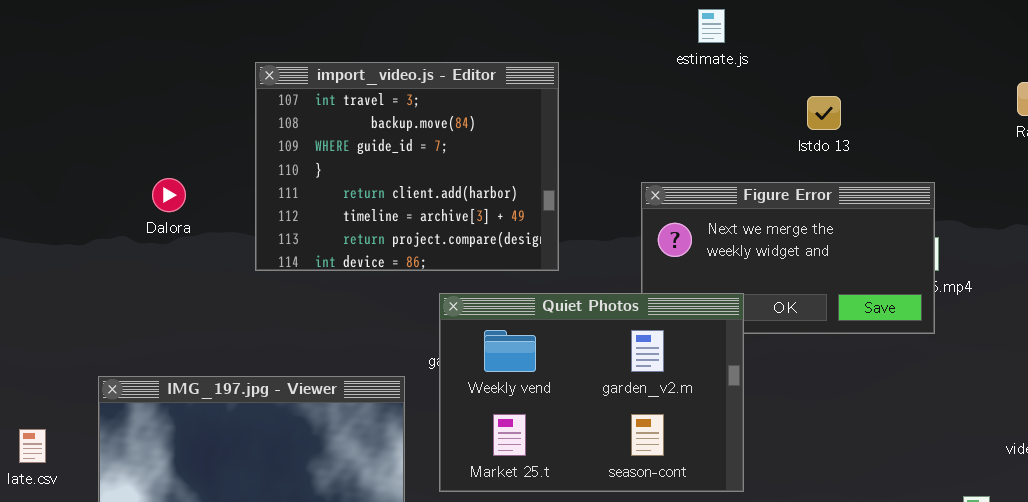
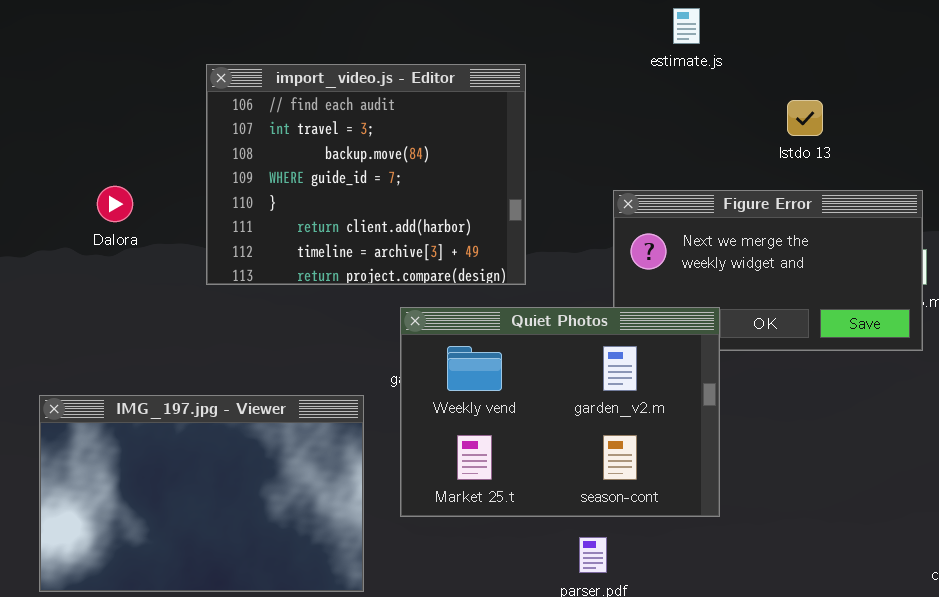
import_video.js - Editor: [255,62,559,271] -> [206,64,526,285], scrolled up 1 row

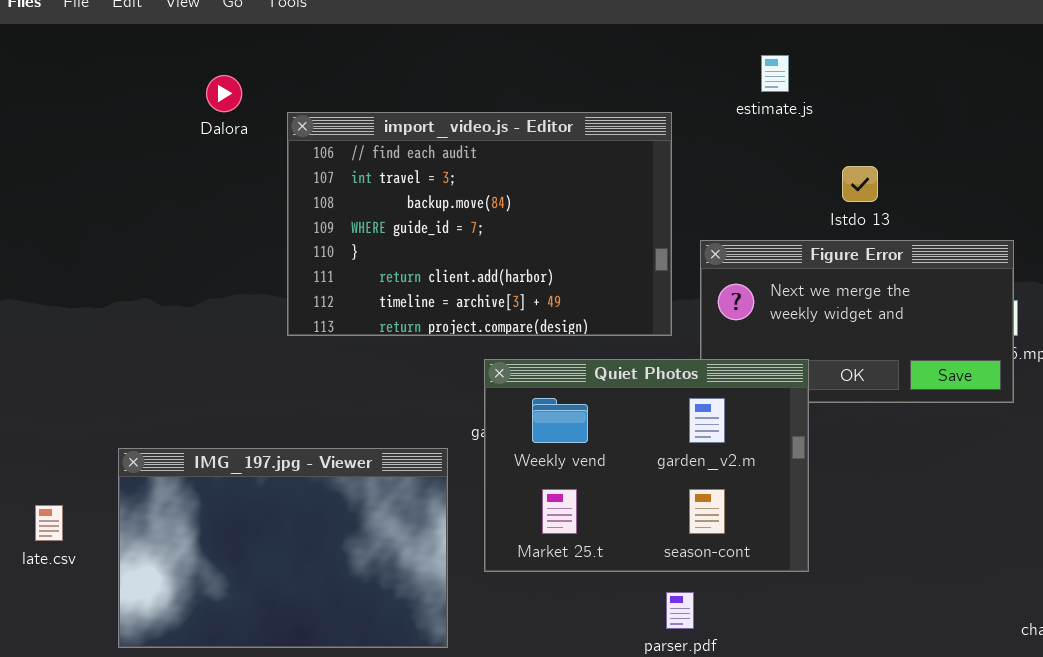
import_video.js - Editor: [206,64,526,285] -> [287,112,672,336], resized
Istdo 13: [787,100,823,136] -> [842,166,878,202], moved
Dalora: [97,186,133,222] -> [206,75,242,112], moved

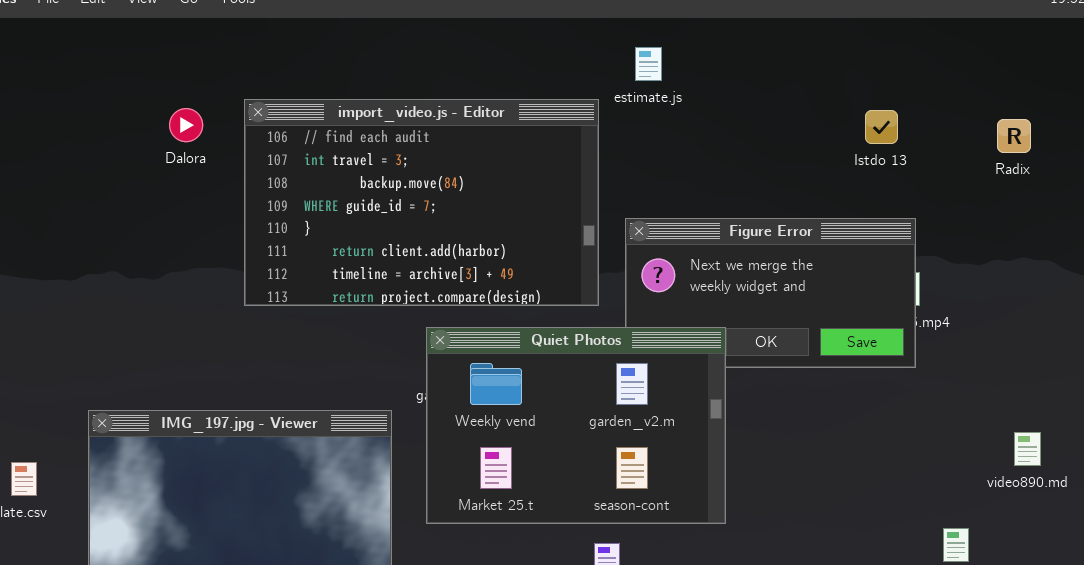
estimate.js: [761,55,789,92] -> [635,47,662,81], moved
Dalora: [206,75,242,112] -> [169,108,203,142], moved
Istdo 13: [842,166,878,202] -> [865,110,898,144], moved

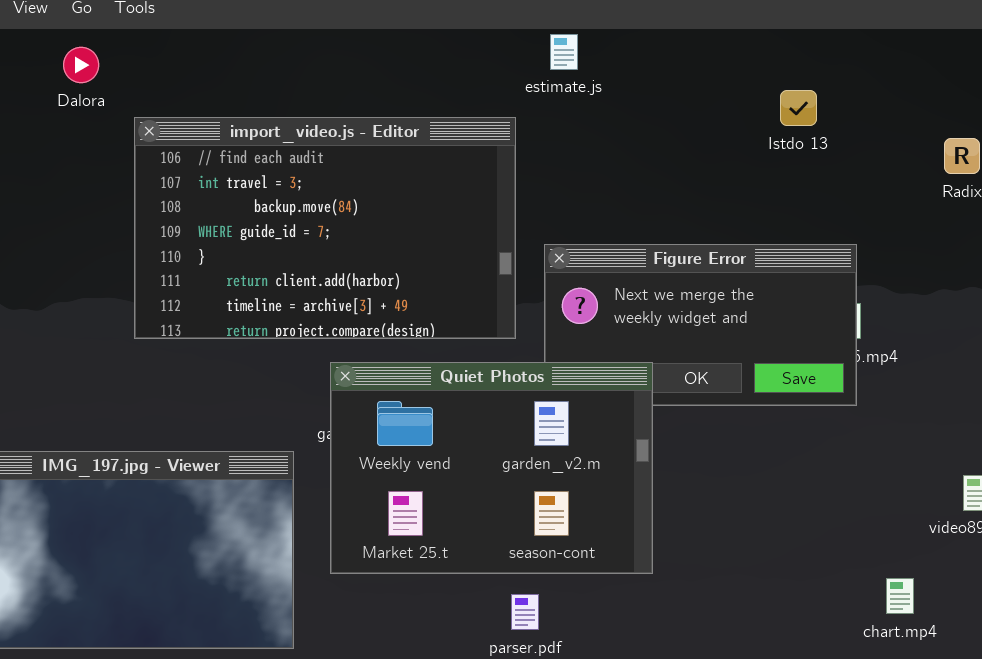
estimate.js: [635,47,662,81] -> [550,34,578,70], moved
Dalora: [169,108,203,142] -> [63,47,99,83], moved
Istdo 13: [865,110,898,144] -> [780,90,817,126], moved

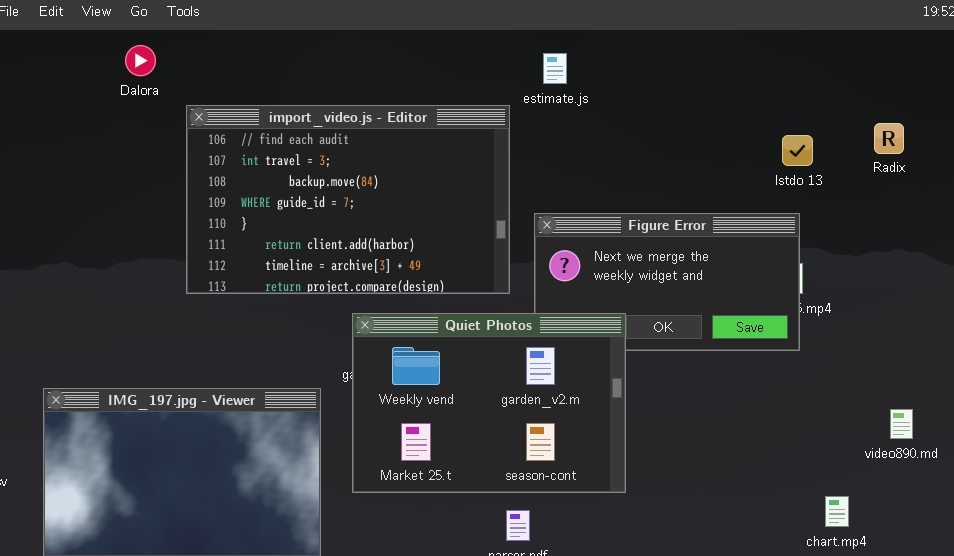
estimate.js: [550,34,578,70] -> [543,53,567,84], moved
Istdo 13: [780,90,817,126] -> [782,135,813,166], moved

